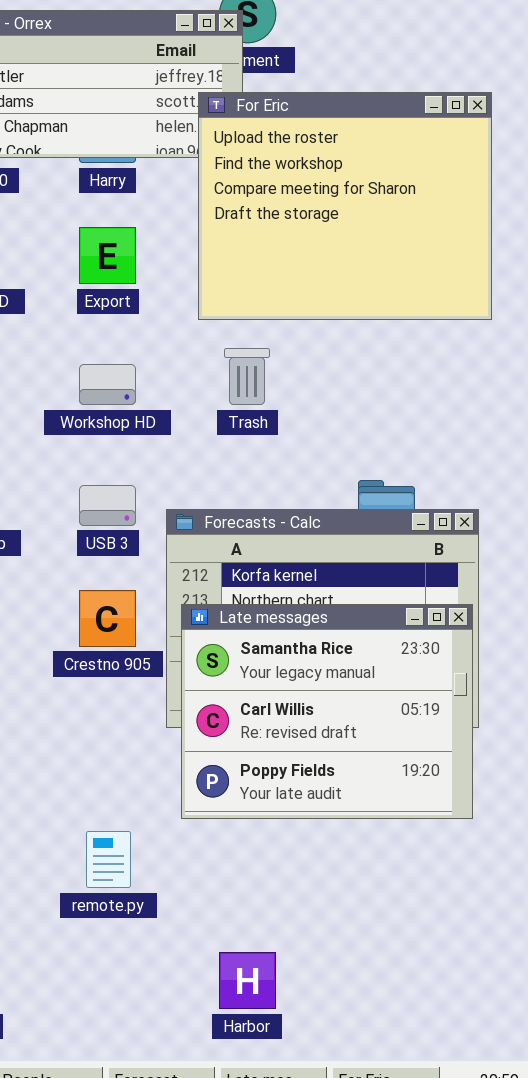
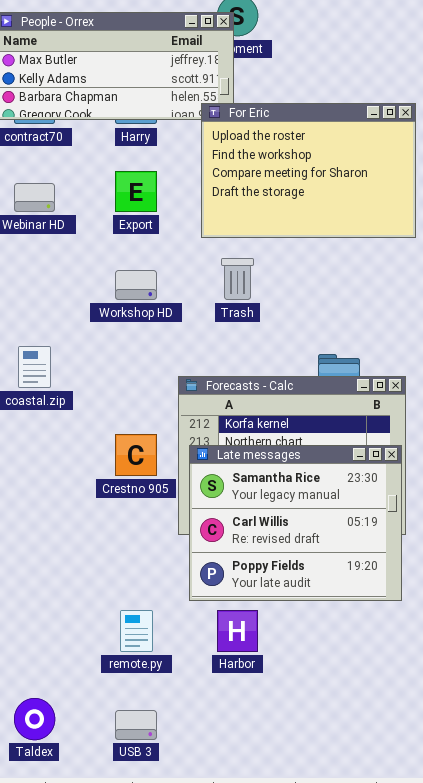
For Eric: [198,92,492,320] -> [201,103,416,238], resized
USB 3: [79,485,136,526] -> [115,710,157,740], moved
Harbor: [219,952,276,1009] -> [217,610,258,652], moved

